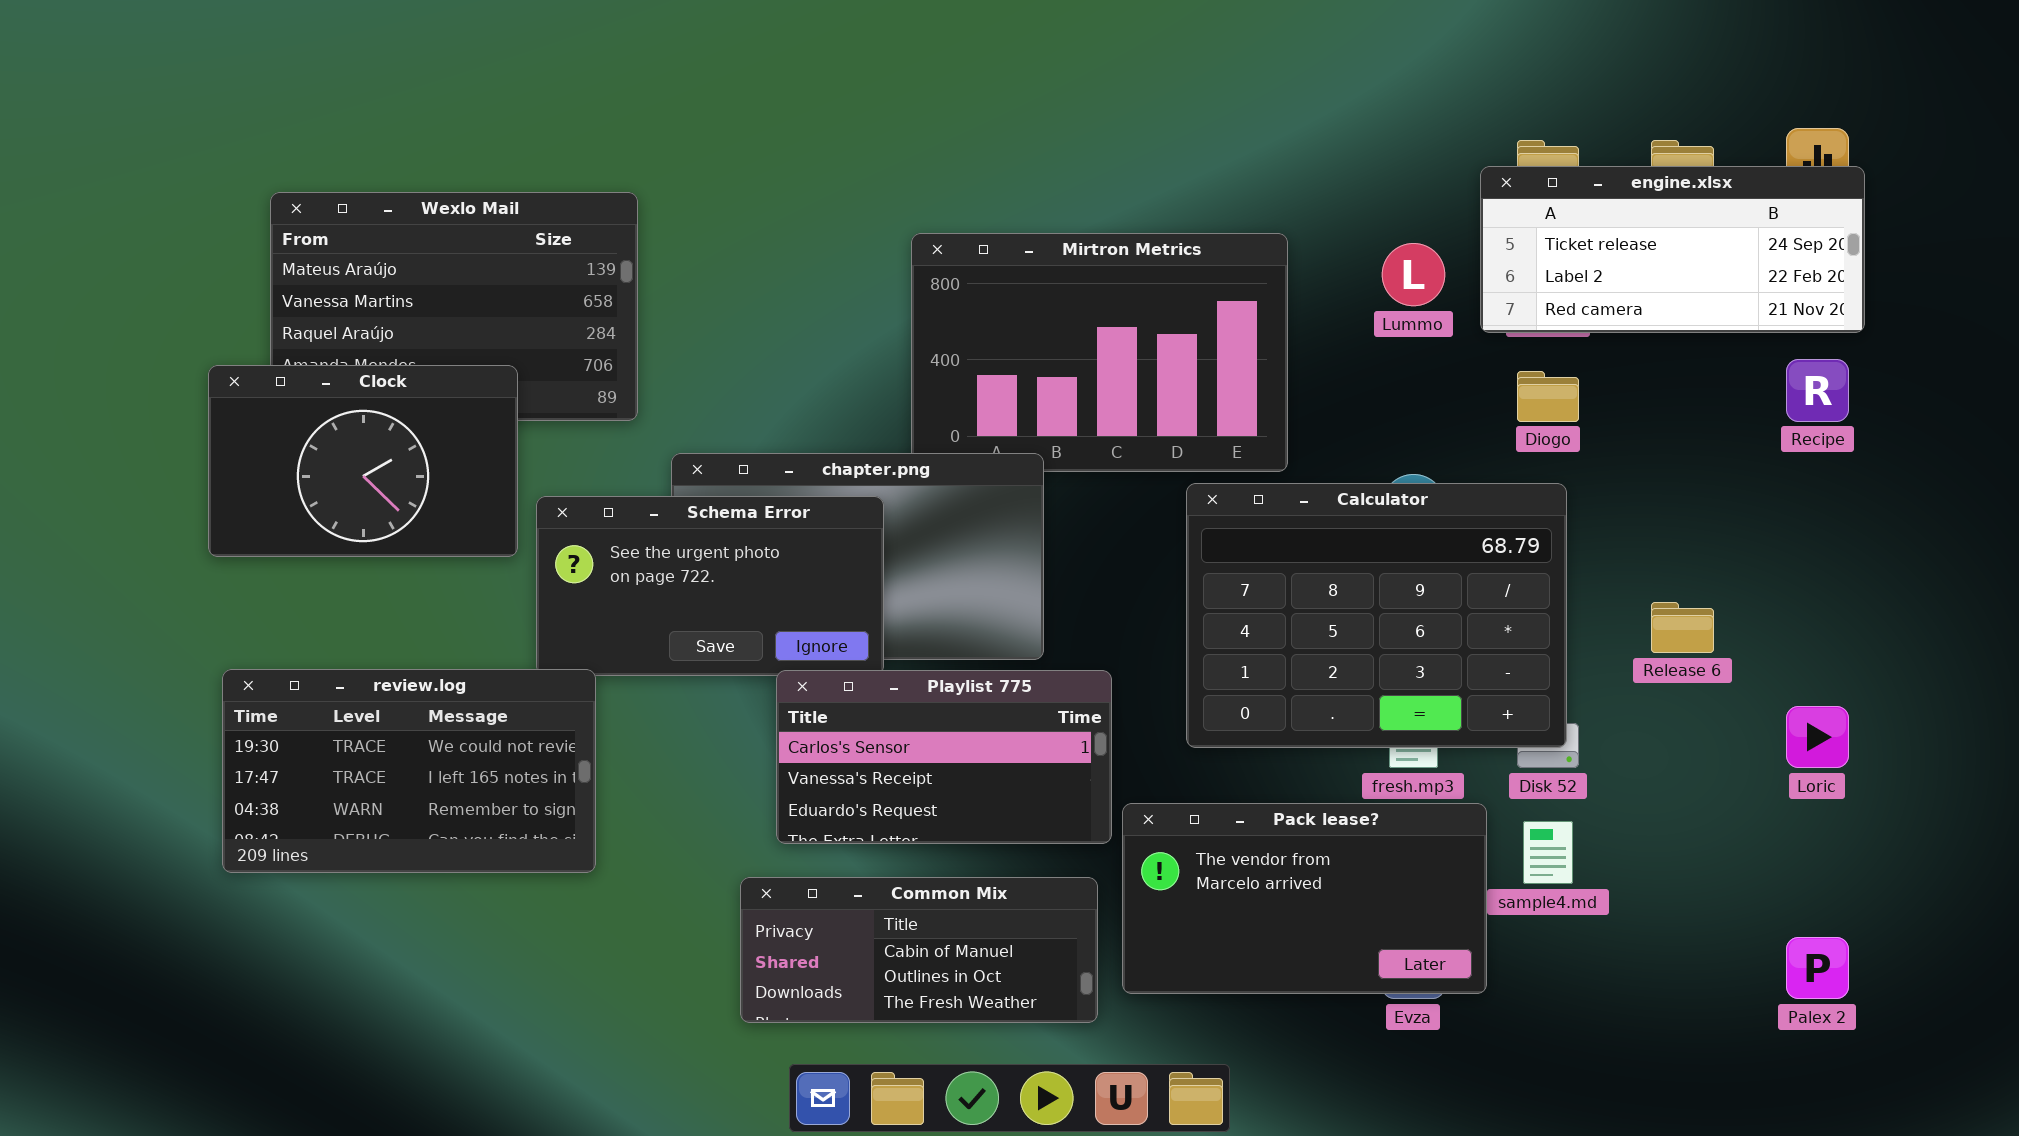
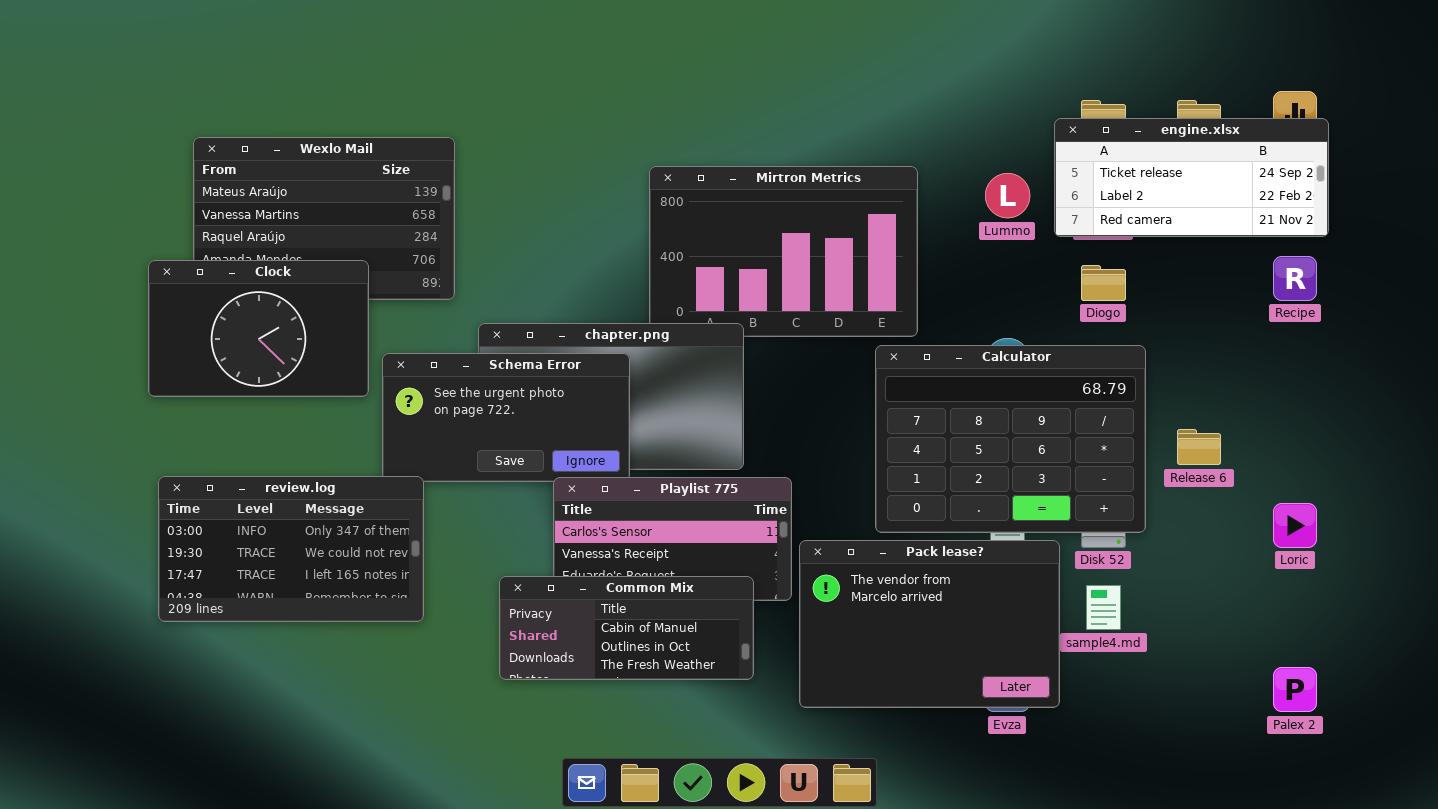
Calculator: [1186,483,1567,748] -> [875,345,1146,533], moved
review.log: [222,669,596,873] -> [158,476,424,622], scrolled up 1 row
Pack lease?: [1122,803,1487,994] -> [799,540,1060,708], resized
Common Mix: [740,877,1098,1023] -> [499,576,754,680], moved

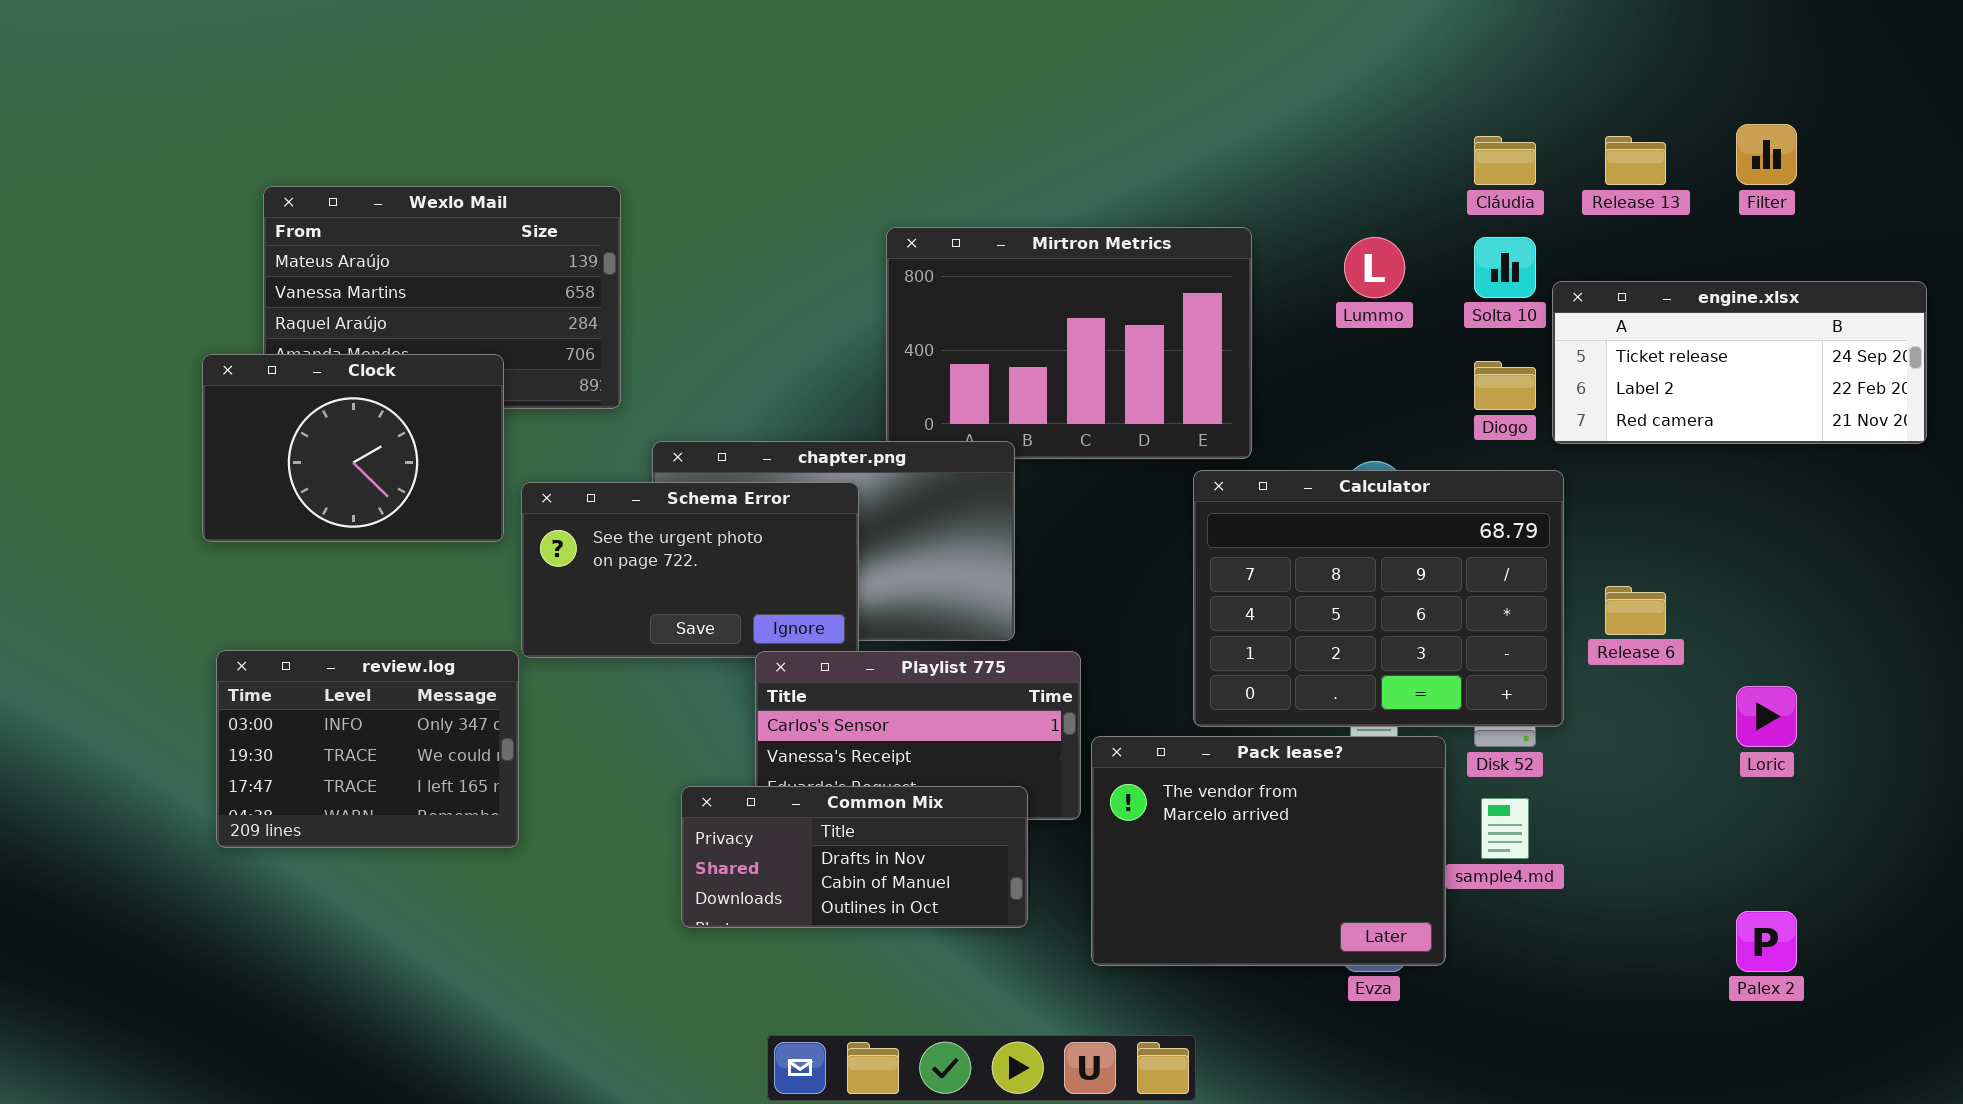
engine.xlsx: [1054,118,1329,237] -> [1552,281,1927,444], moved
review.log: [158,476,424,622] -> [216,650,519,848], resized
Common Mix: [499,576,754,680] -> [681,786,1028,928], scrolled up 1 row

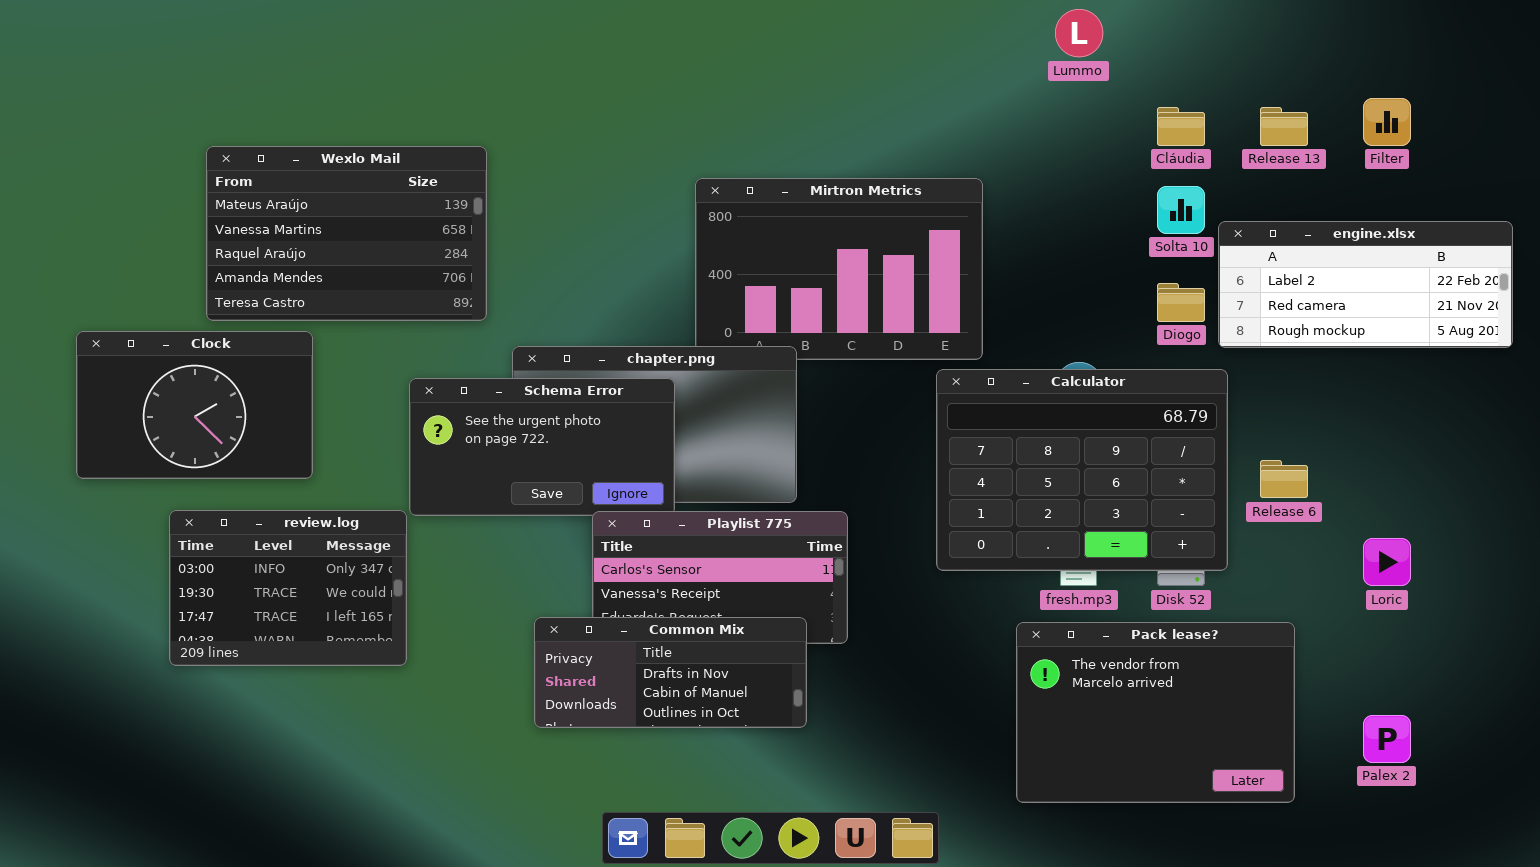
Lummo: [1344,237,1405,298] -> [1055,9,1103,57], moved
engine.xlsx: [1552,281,1927,444] -> [1218,221,1513,348], scrolled down 1 row
Clock: [202,354,504,542] -> [76,331,313,479], moved
Pack lease?: [1091,736,1446,966] -> [1016,622,1295,803], moved

